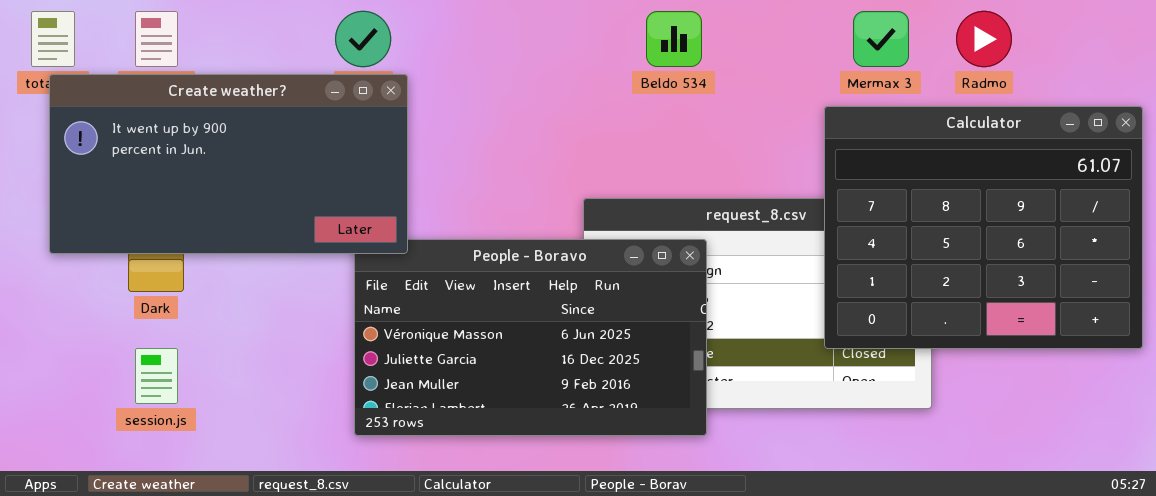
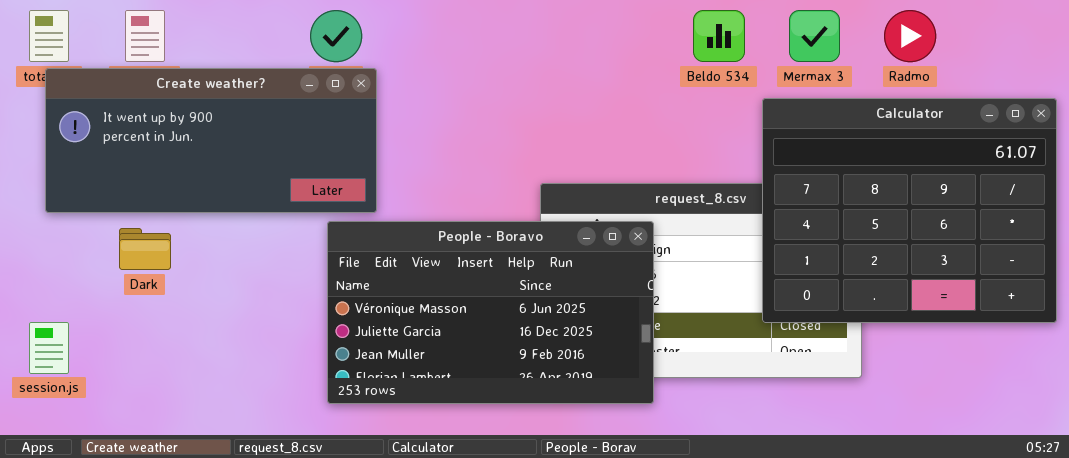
Beldo 534: [646,11,702,67] -> [693,10,745,62], moved
Create weather?: [49,74,408,254] -> [45,68,377,213], resized
session.js: [135,348,178,404] -> [29,322,69,374], moved

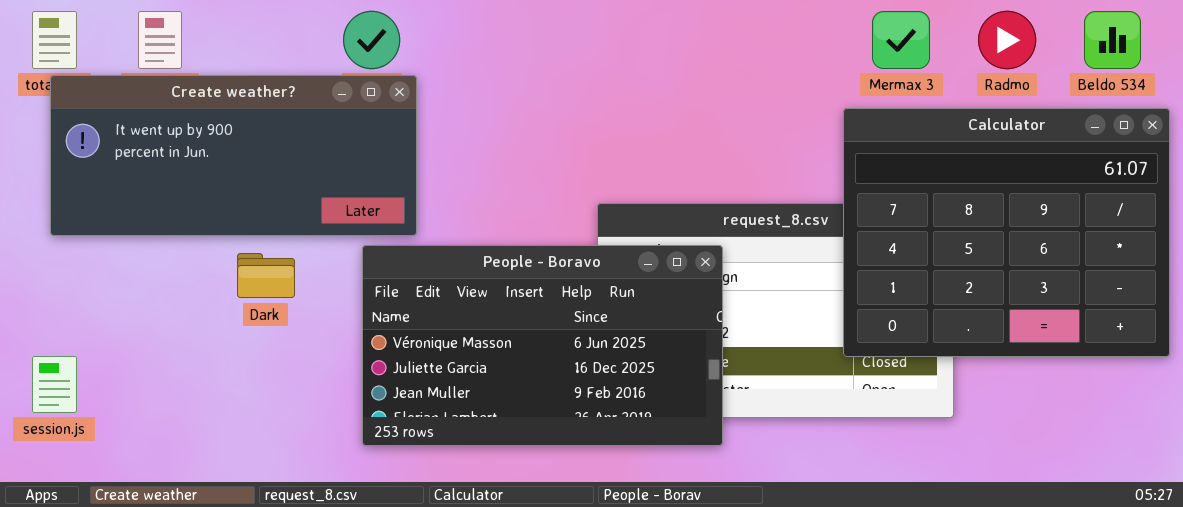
Beldo 534: [693,10,745,62] -> [1084,11,1141,69], moved
Dark: [119,228,171,270] -> [237,253,295,298], moved

